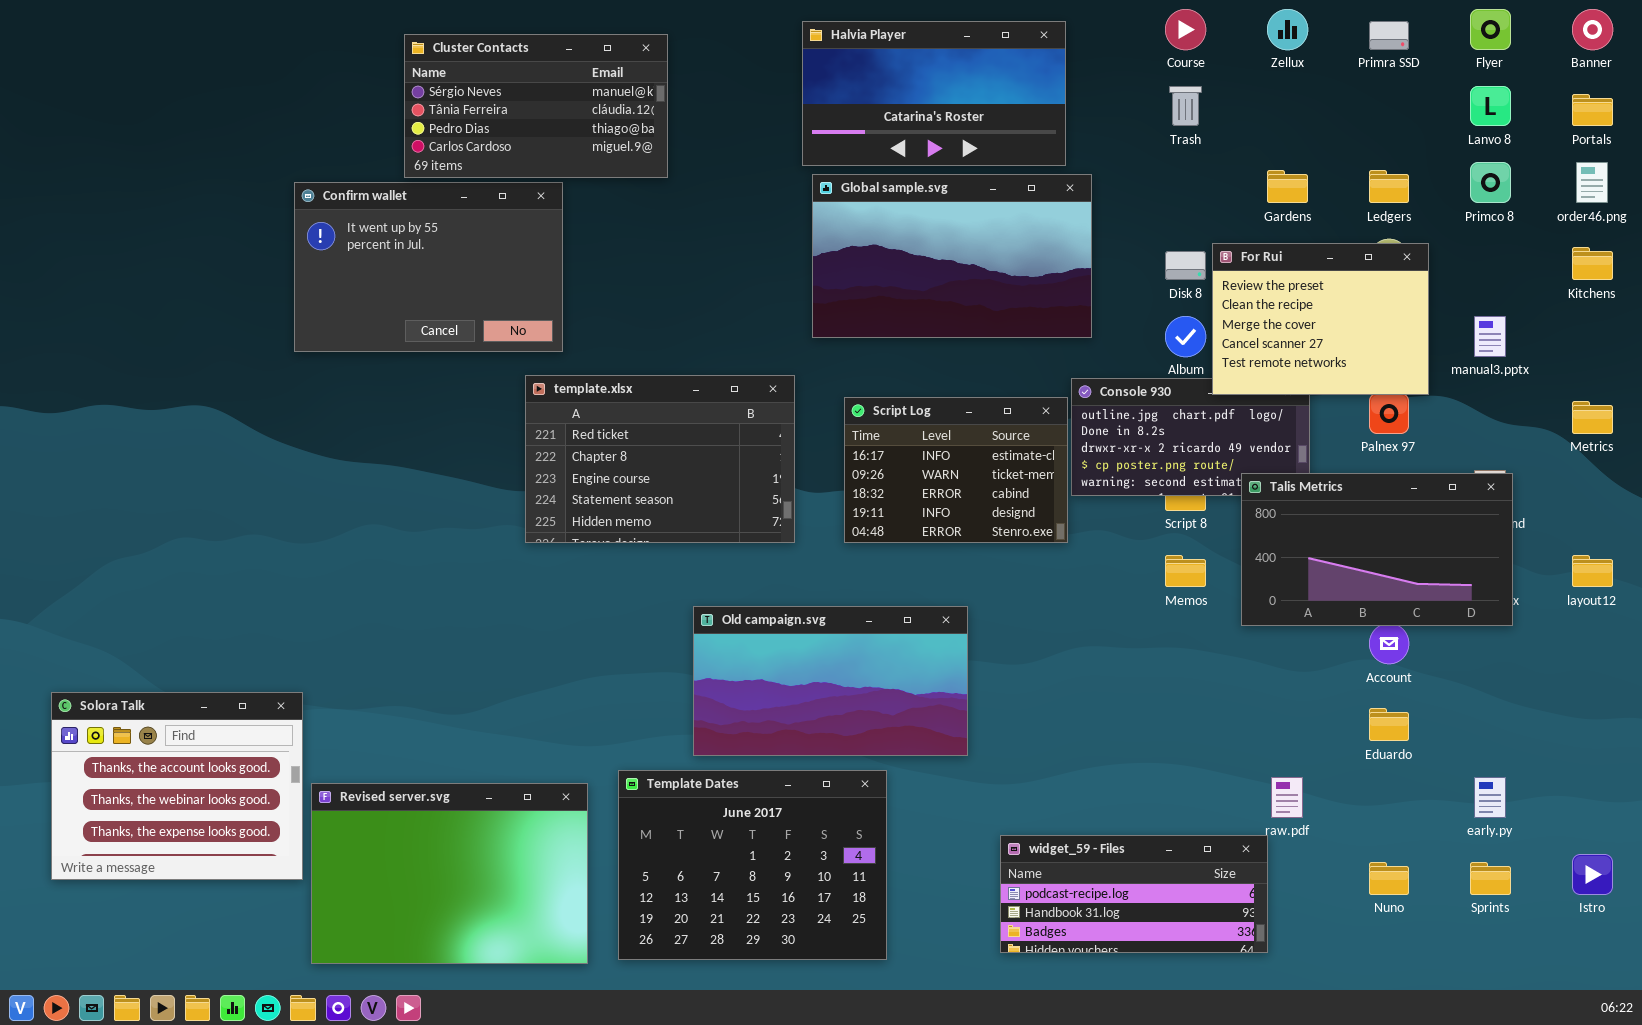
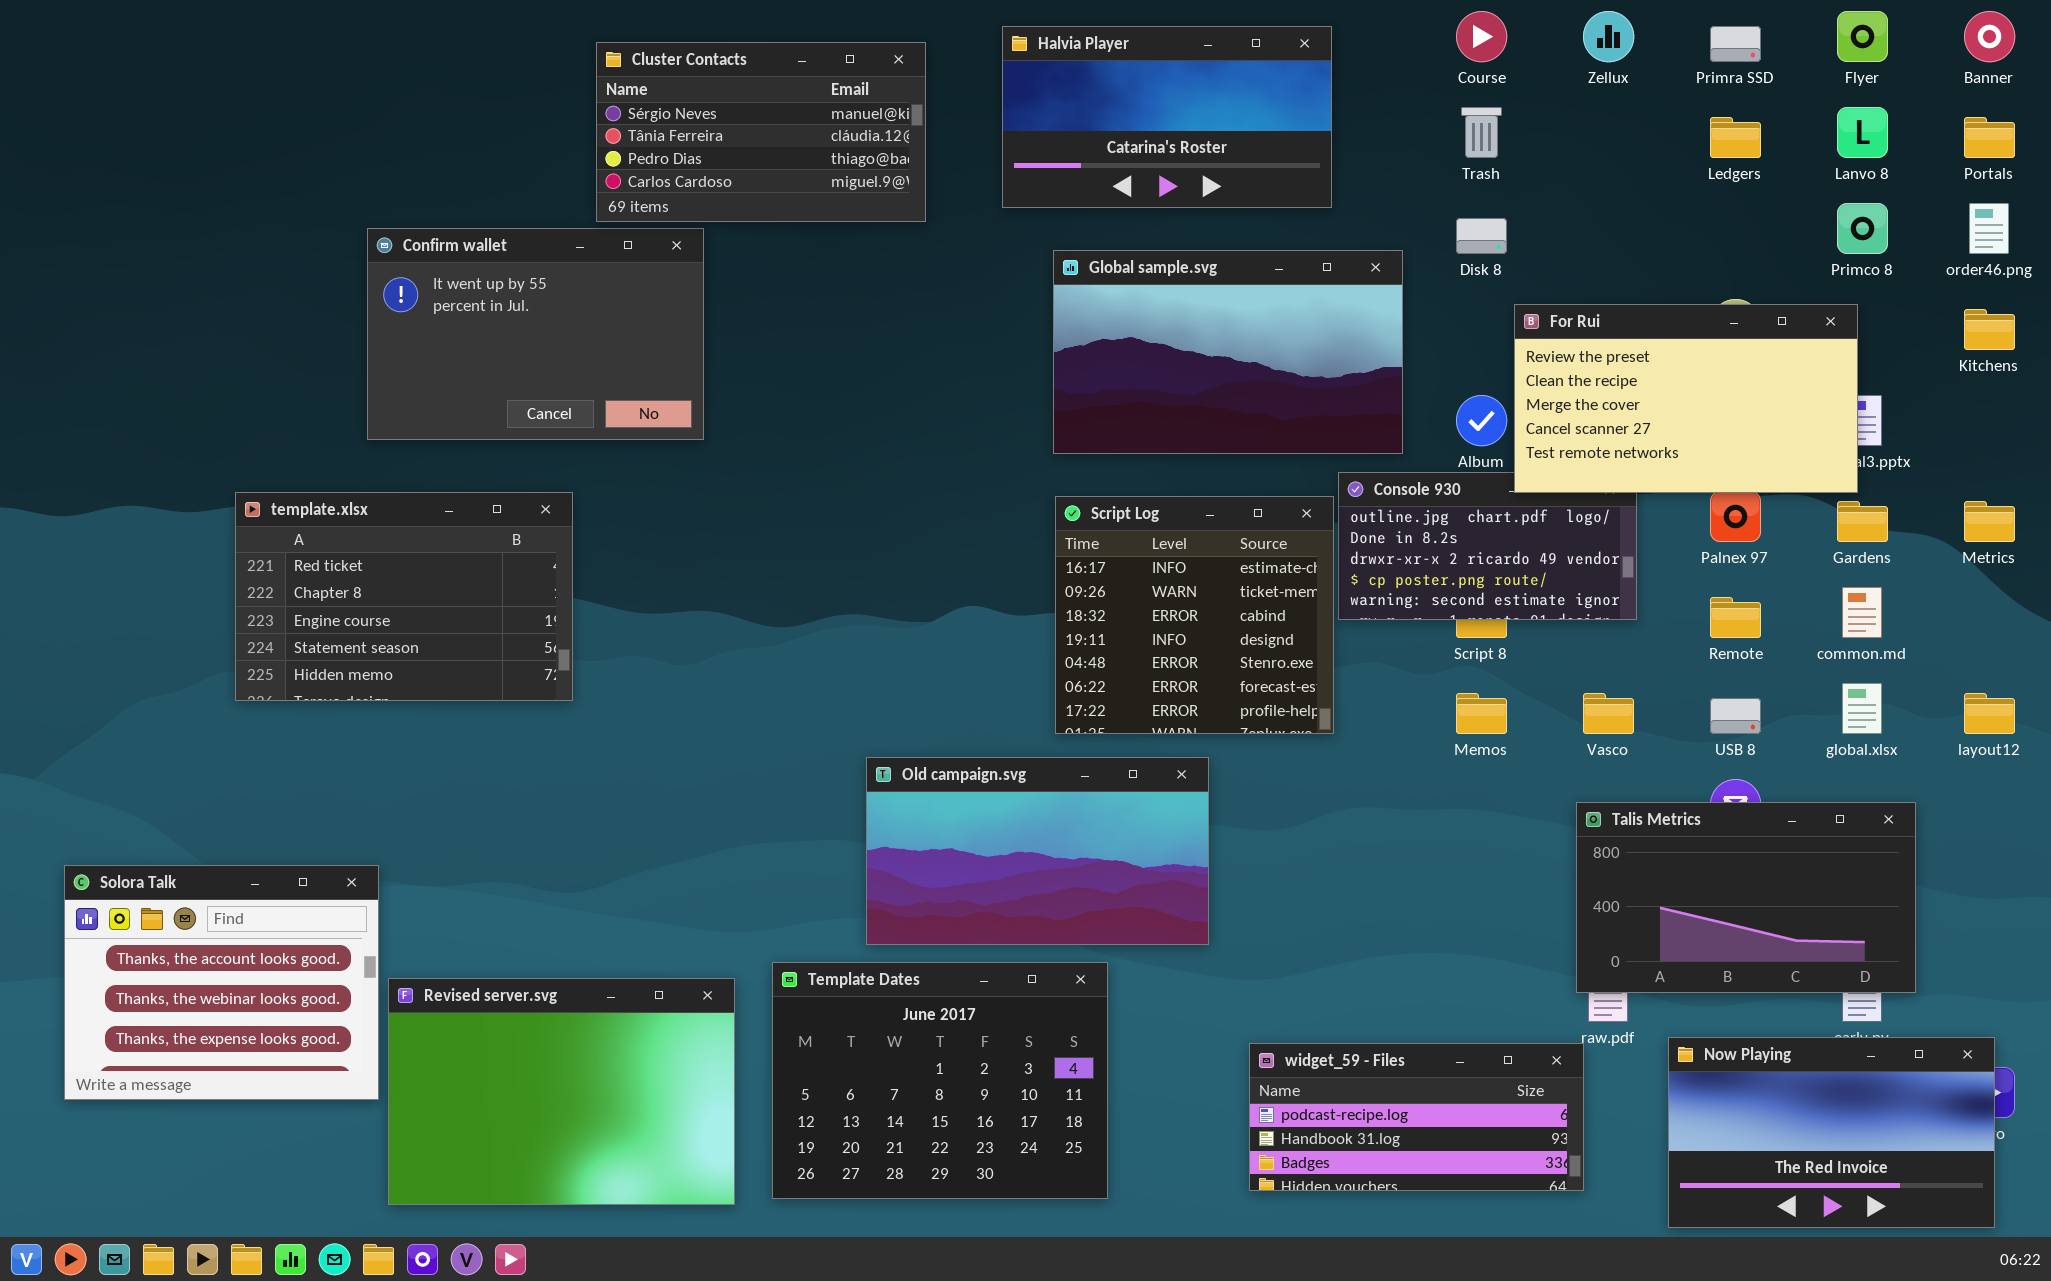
Cluster Contacts: [404,34,668,178] -> [596,42,926,222], moved
Gardens: [1267,170,1308,203] -> [1837,501,1888,542], moved
Ledgers: [1369,170,1409,203] -> [1710,117,1761,158], moved
Global sample.svg: [812,174,1092,338] -> [1053,250,1403,454], moved
For Rui: [1212,243,1429,395] -> [1514,304,1858,493], resized
Disk 8: [1165,251,1206,280] -> [1456,218,1507,254], moved
template.xlsx: [525,375,795,543] -> [235,492,573,701], moved
Script Log: [844,397,1068,543] -> [1055,496,1334,734], resized
Talis Metrics: [1241,473,1513,626] -> [1576,802,1916,993], moved
Now Playing: none -> [1668,1037,1995,1228], opened

